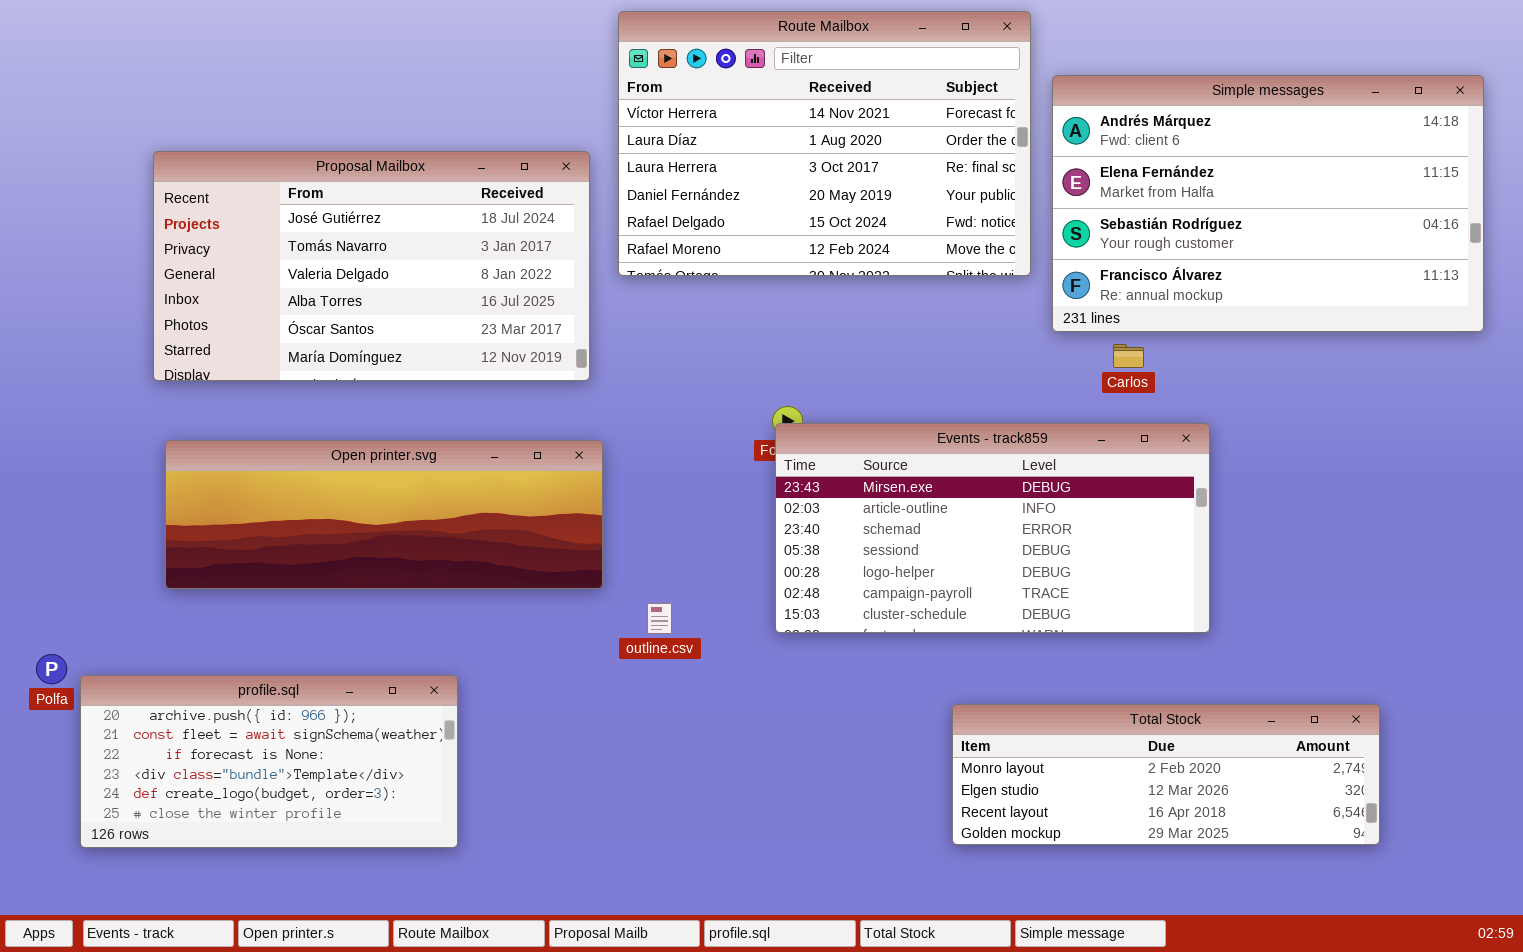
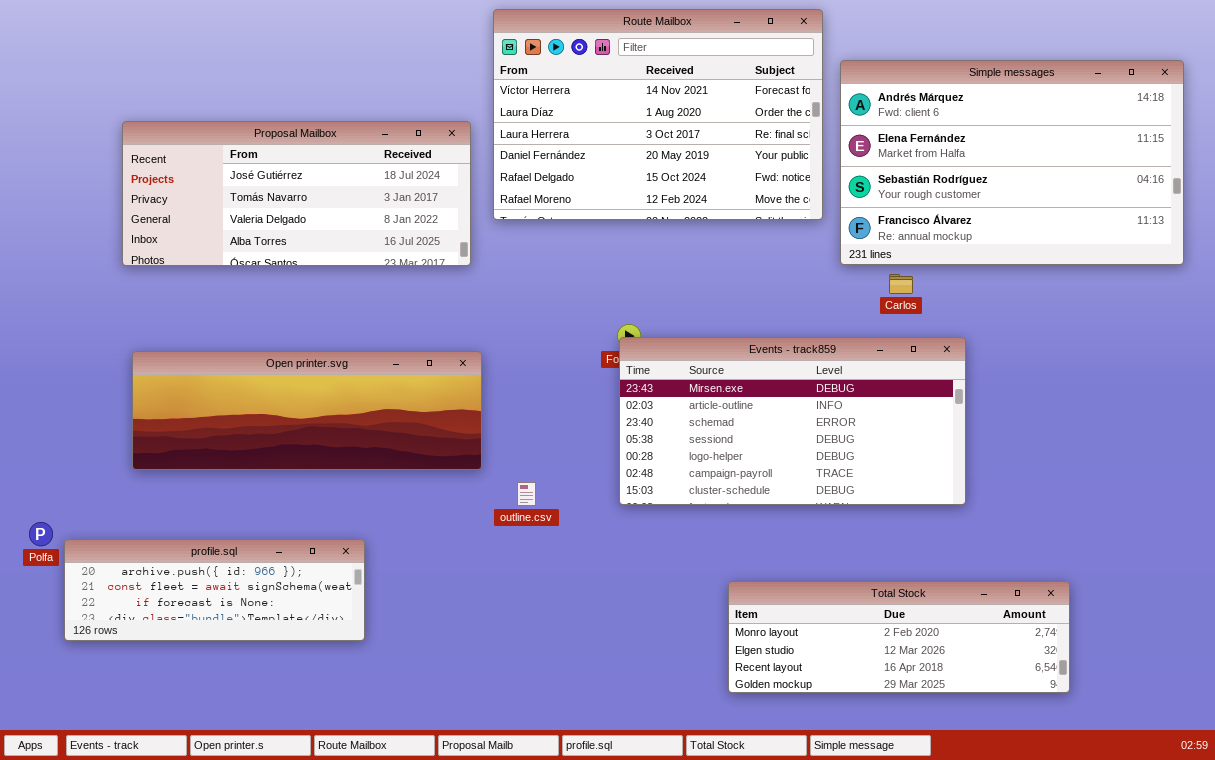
Proposal Mailbox: [153,151,590,381] -> [122,121,471,266], resized
profile.sql: [80,675,458,848] -> [64,539,365,641], resized
Total Stock: [952,704,1380,845] -> [728,581,1070,693], moved

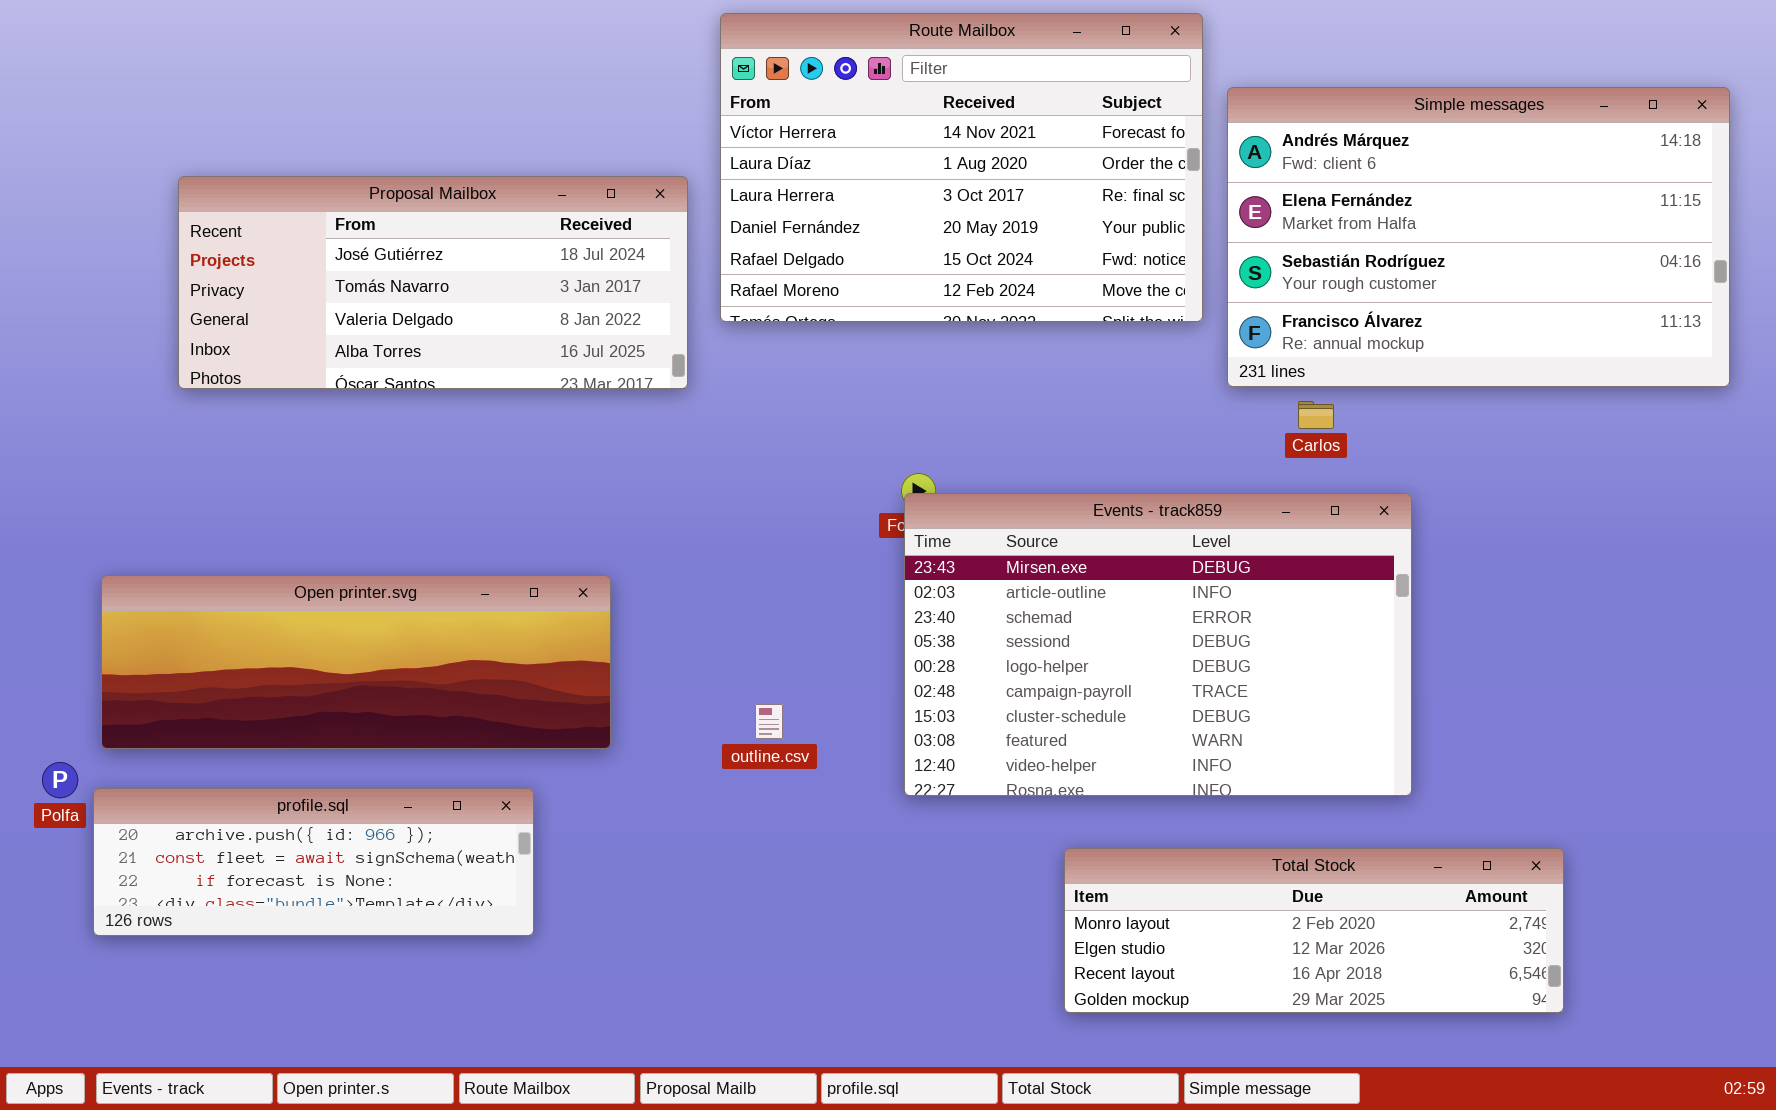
Events - track859: [619,337,966,505] -> [904,493,1412,796], resized
Open printer.svg: [132,351,482,470] -> [101,575,611,749], moved

